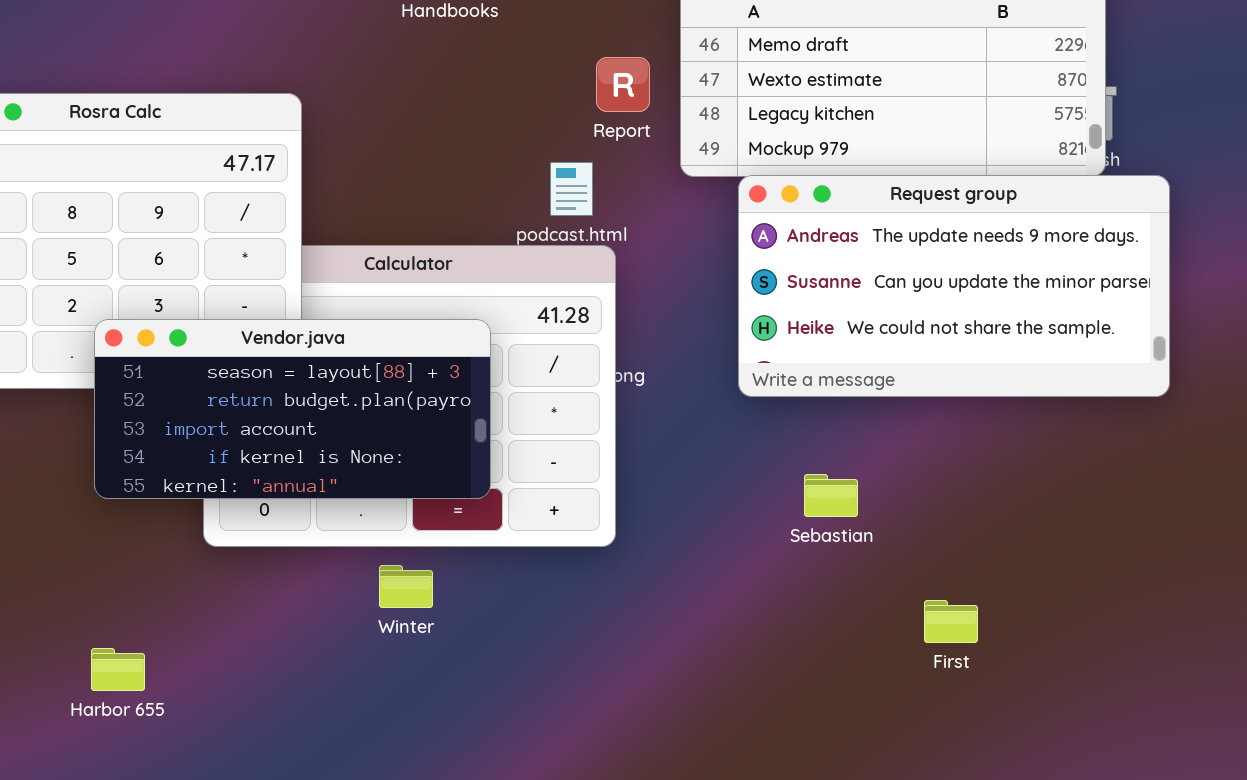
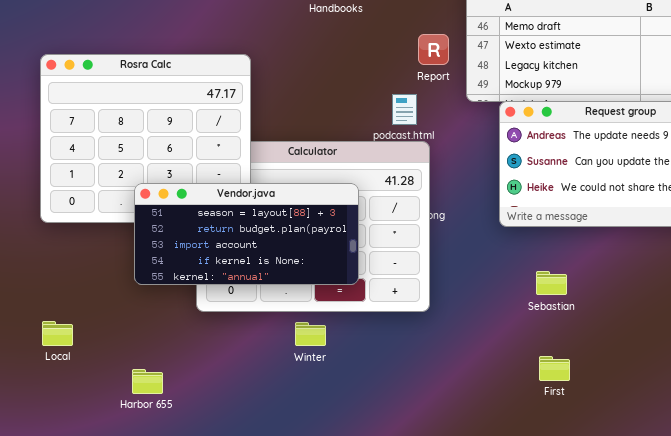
First: [924,600,978,643] -> [539,356,570,381], moved

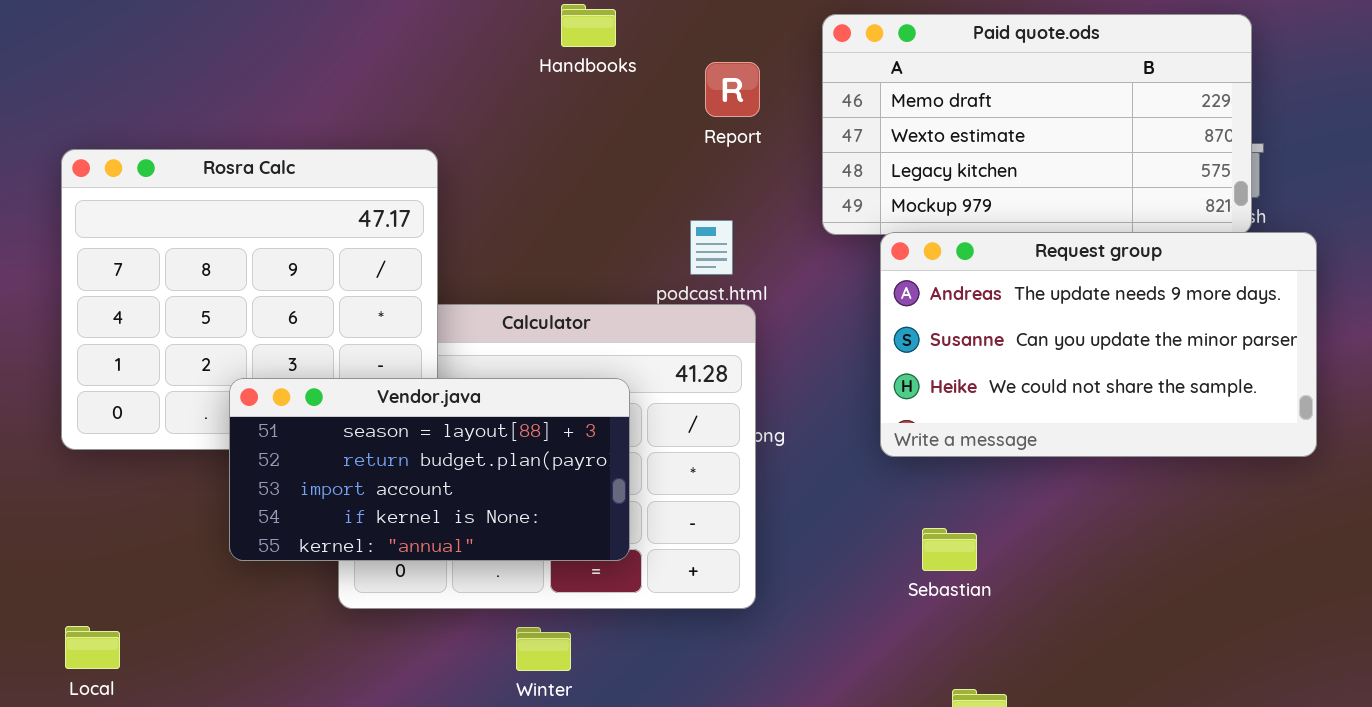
Report: [418,34,449,65] -> [705,62,760,117], moved
Sebastian: [536,271,567,295] -> [922,528,977,571], moved

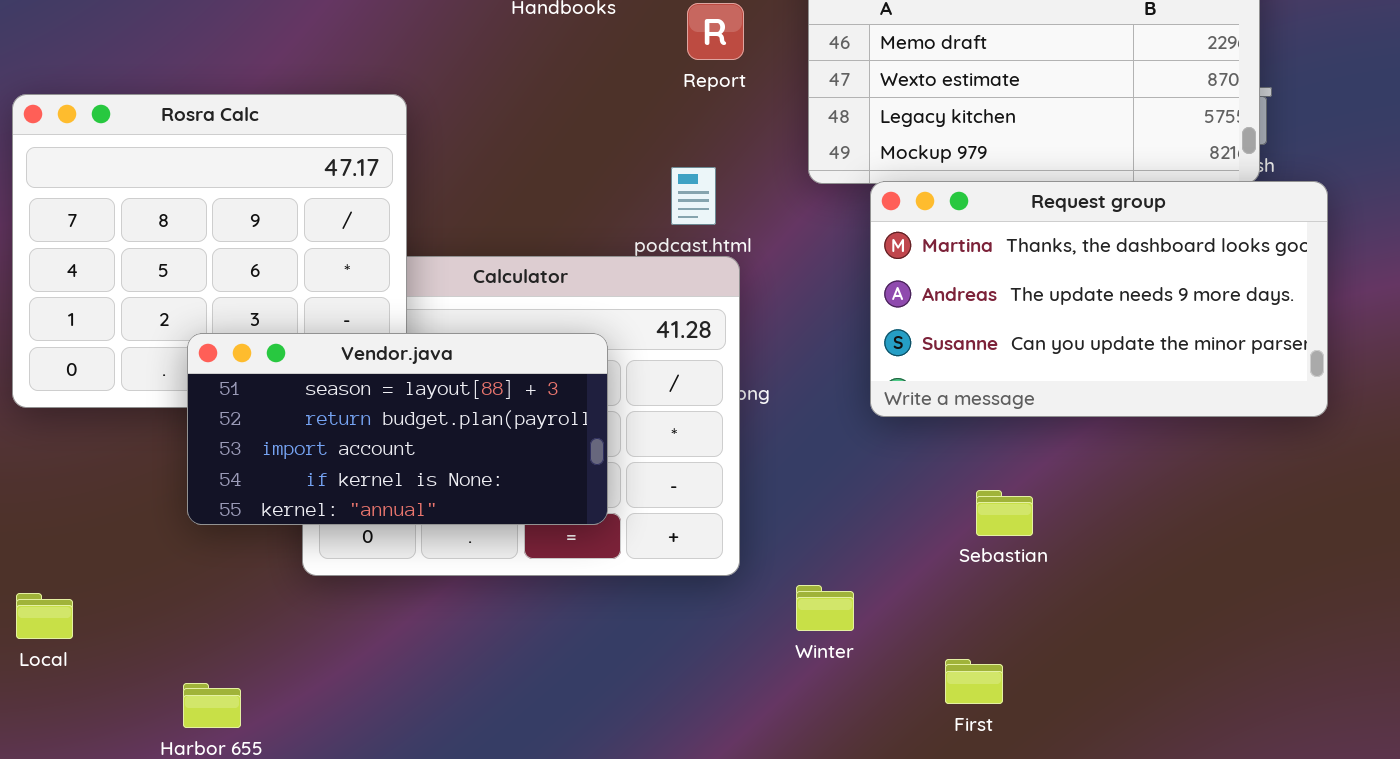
Request group: [880,232,1317,457] -> [870,181,1328,417], scrolled up 1 row
Sebastian: [922,528,977,571] -> [976,490,1033,536], moved
Winter: [516,627,571,671] -> [796,585,854,631], moved

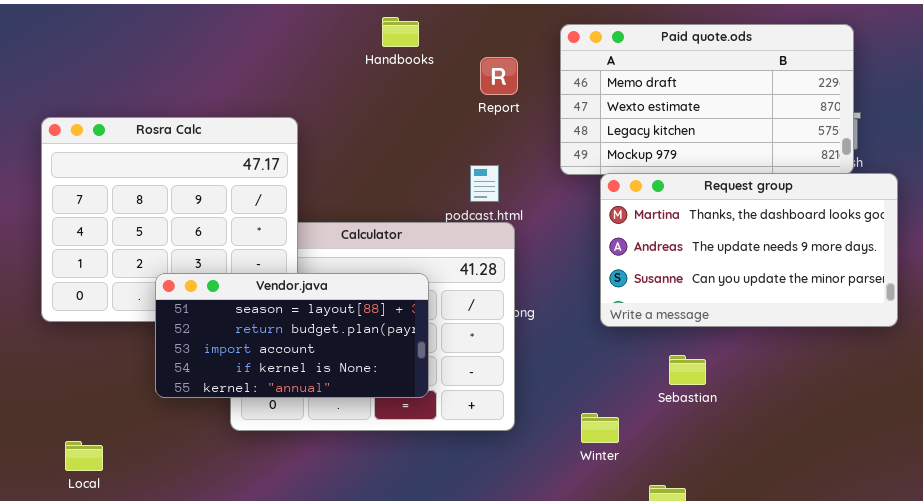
Sebastian: [976,490,1033,536] -> [669,355,706,385], moved
Winter: [796,585,854,631] -> [581,413,619,443], moved
Local: [16,593,73,639] -> [65,441,103,471], moved

